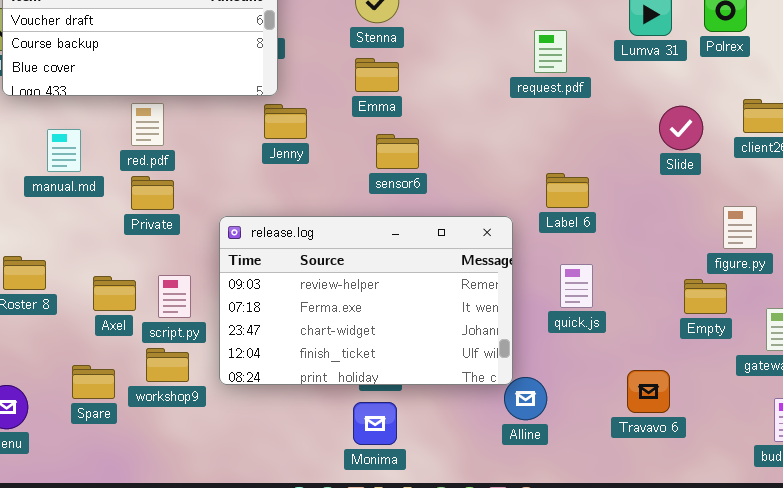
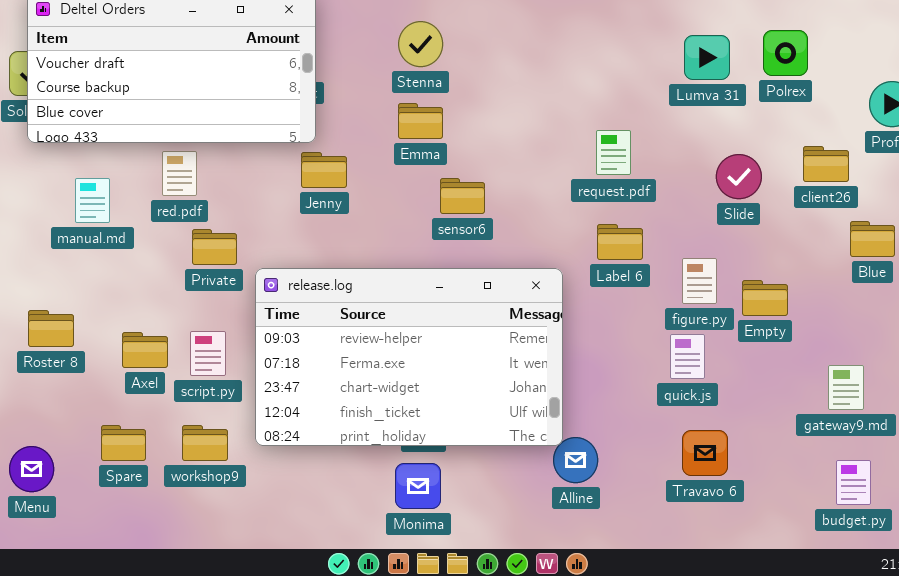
request.pdf: [534,30,567,73] -> [596,130,631,175], moved
sensor6: [376,134,419,169] -> [440,178,485,214], moved
Private: [131,176,174,210] -> [192,229,237,265], moved
figure.py: [723,206,757,249] -> [682,258,717,304], moved
quick.js: [560,264,593,308] -> [670,334,705,379], moved
Empty: [684,279,727,314] -> [742,280,788,316], moved
workshop9: [146,348,189,382] -> [182,425,228,461], moved

